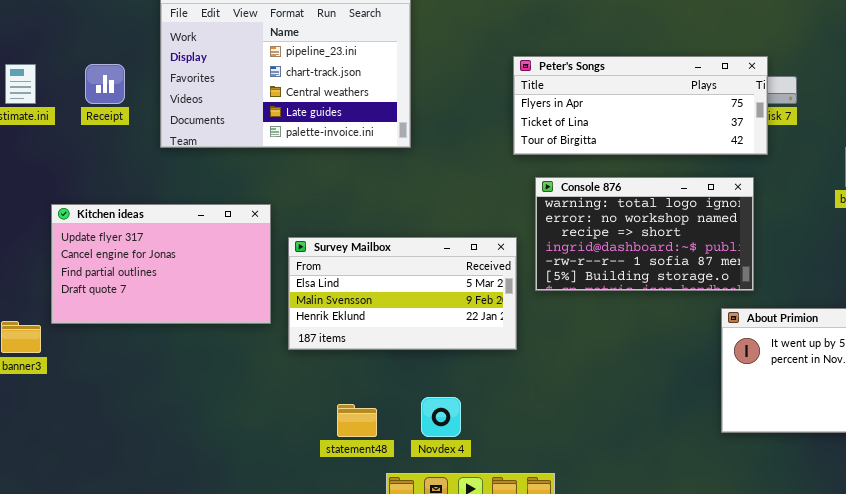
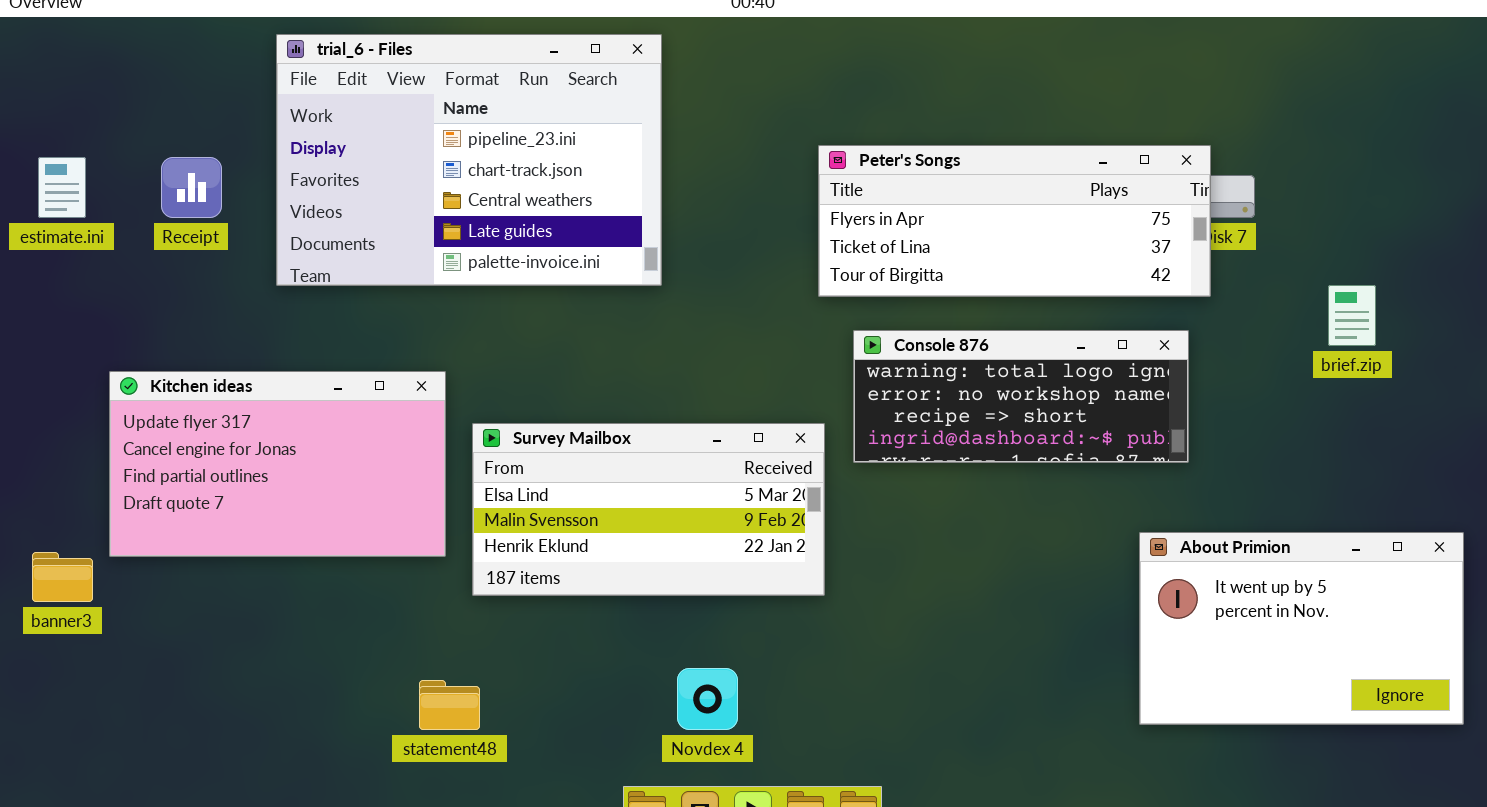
Console 876: [535,177,754,291] -> [853,330,1189,463], resized
statement48: [337,404,377,437] -> [419,680,480,730], moved

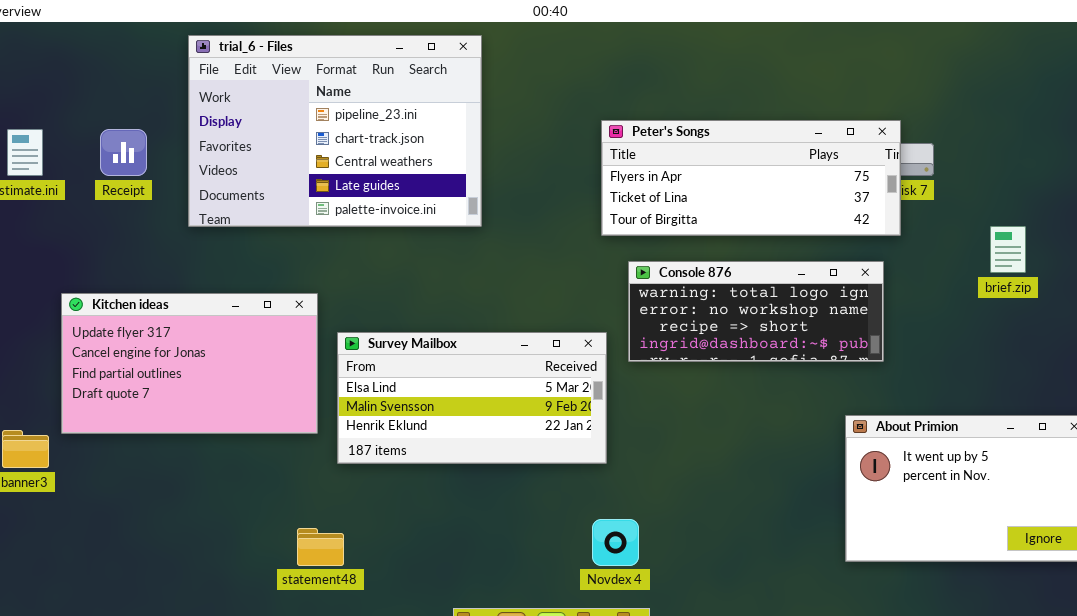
Novdex 4: [677,668,738,730] -> [592,519,639,566], moved

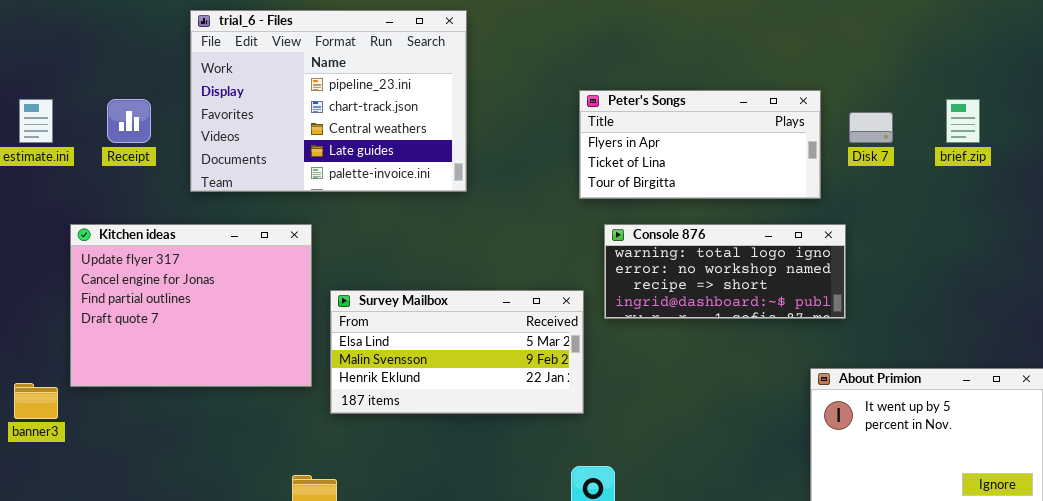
Peter's Songs: [601,120,901,236] -> [579,90,821,199], resized
brief.zip: [990,226,1026,273] -> [946,99,980,143], moved
Kitchen ideas: [61,293,318,434] -> [70,224,312,387], resized

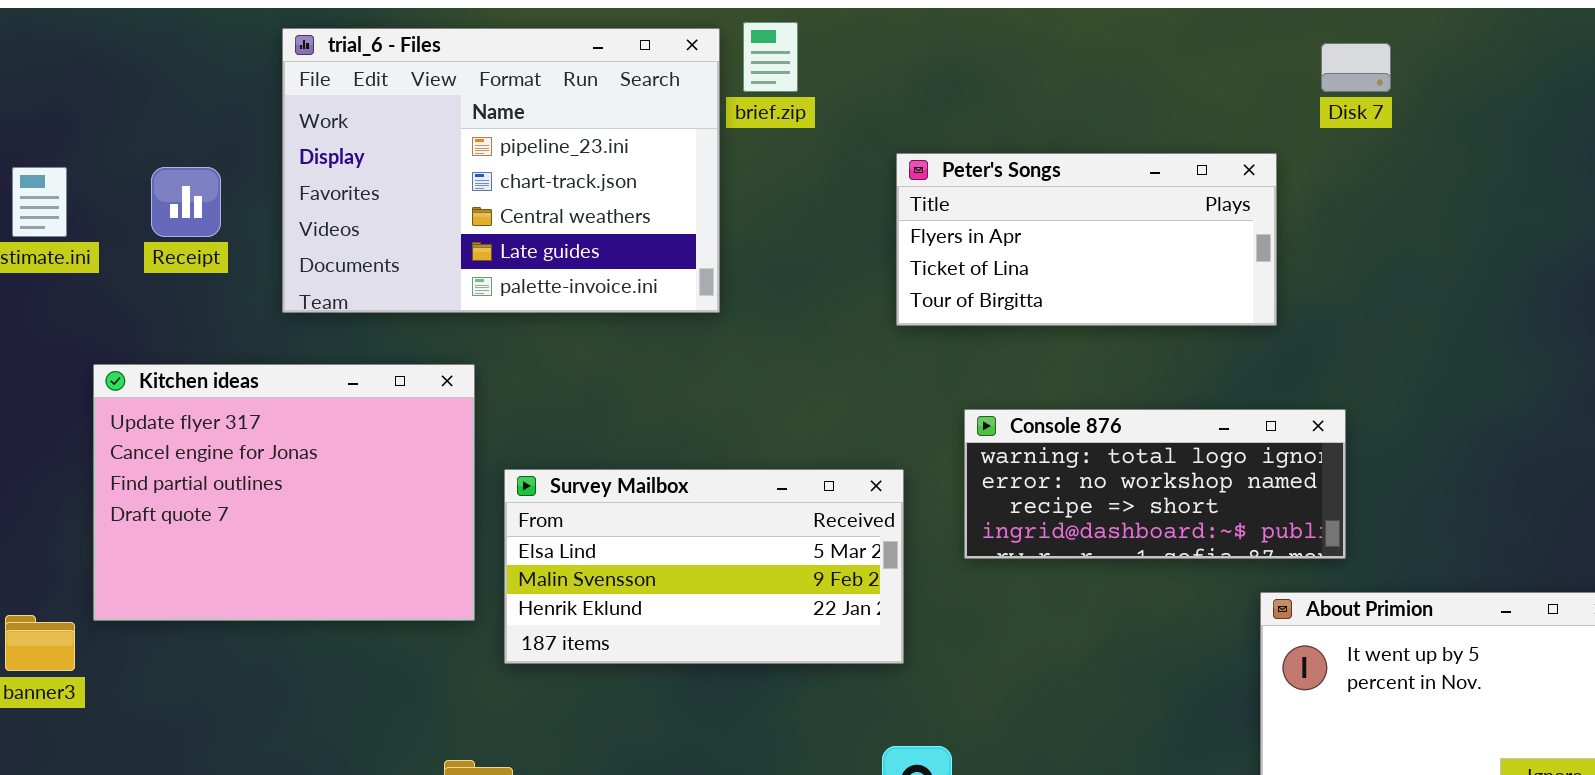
brief.zip: [946,99,980,143] -> [743,22,798,92], moved
Disk 7: [849,112,893,143] -> [1321,43,1391,92], moved
Console 876: [604,224,846,319] -> [964,409,1346,559], moved

